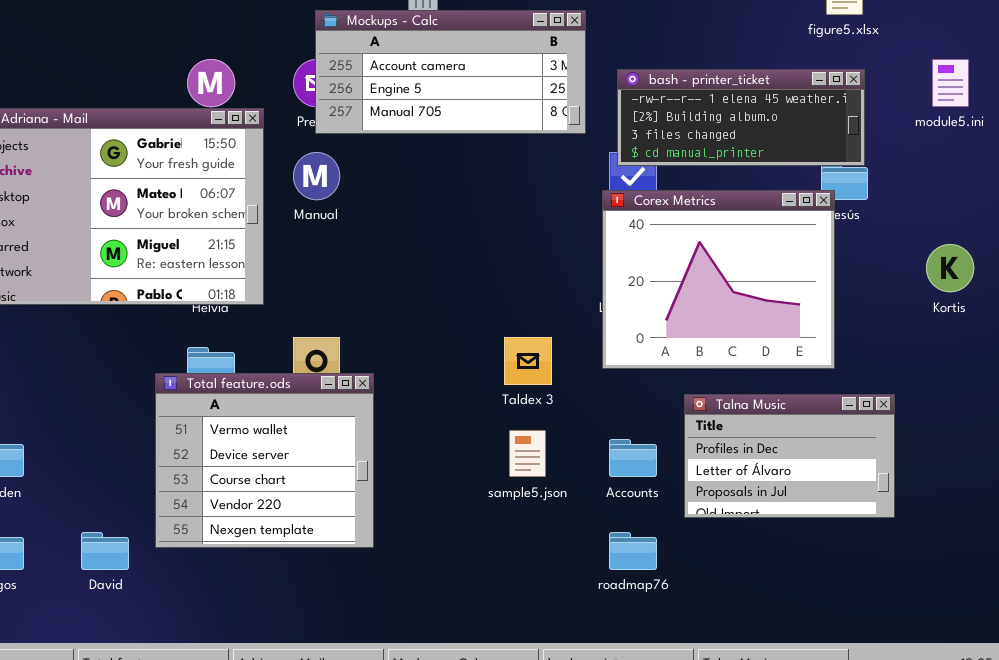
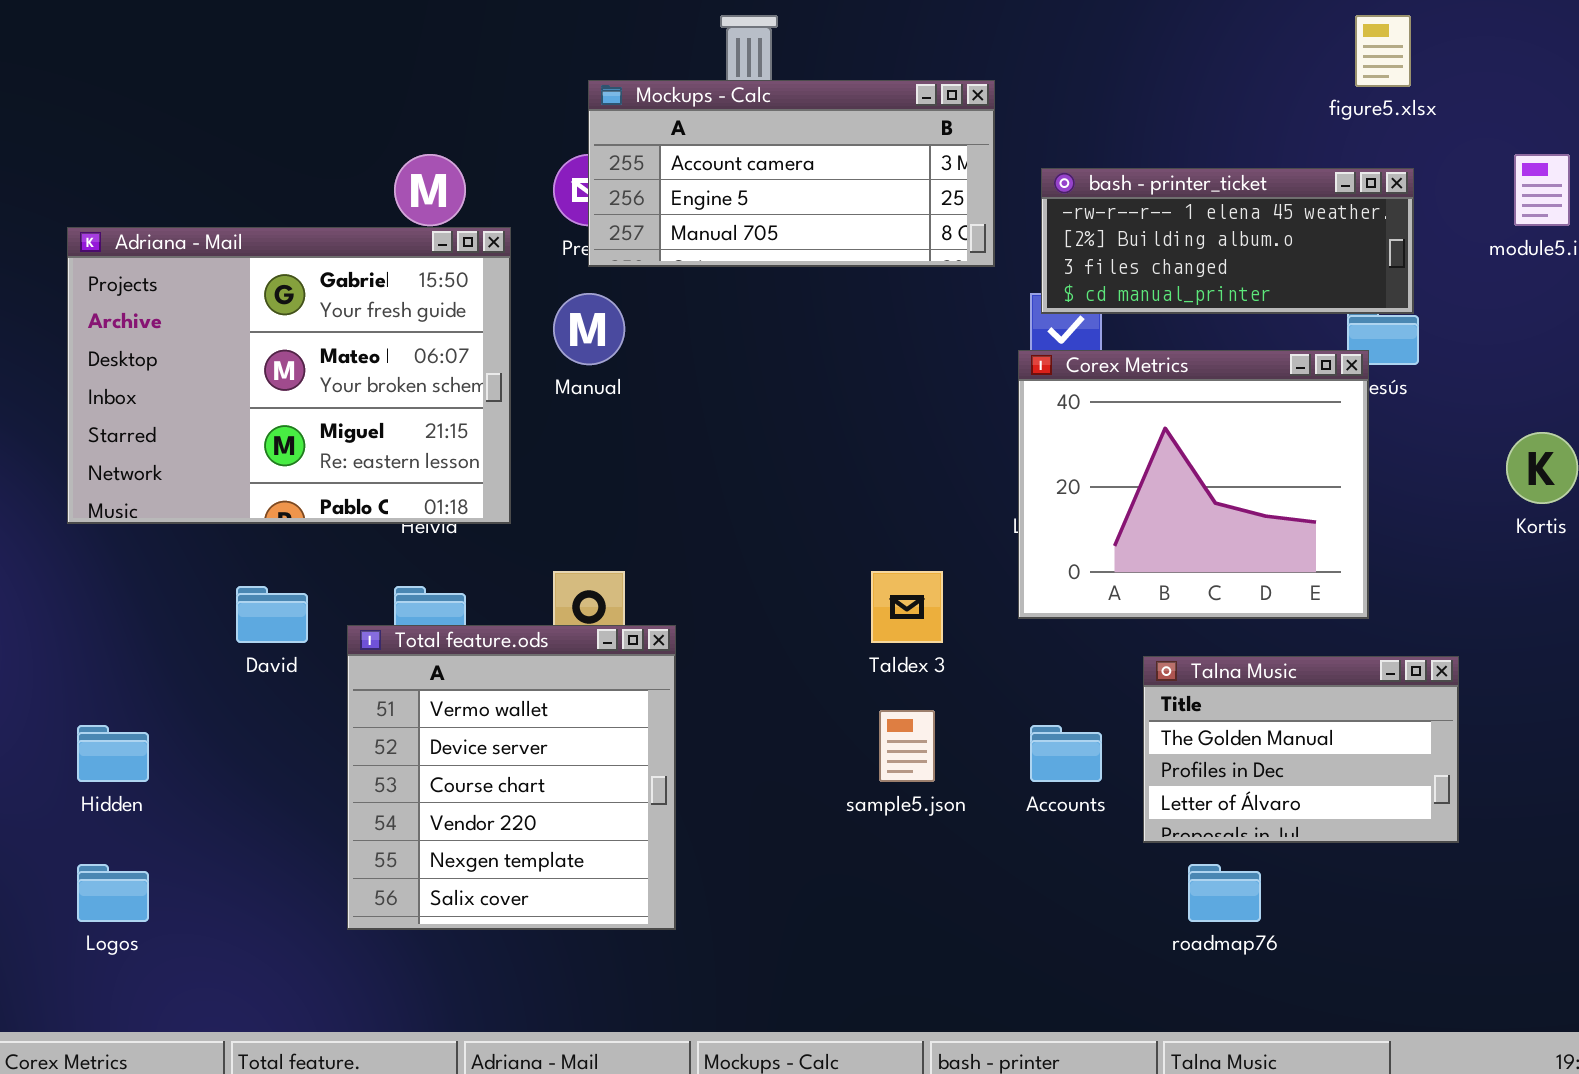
Total feature.ods: [155,373,374,548] -> [347,625,676,930], resized
Talna Music: [684,394,895,518] -> [1143,656,1459,843], scrolled up 1 row
David: [81,532,129,570] -> [236,586,308,643], moved
roadmap76: [609,532,657,570] -> [1188,864,1261,922], moved

